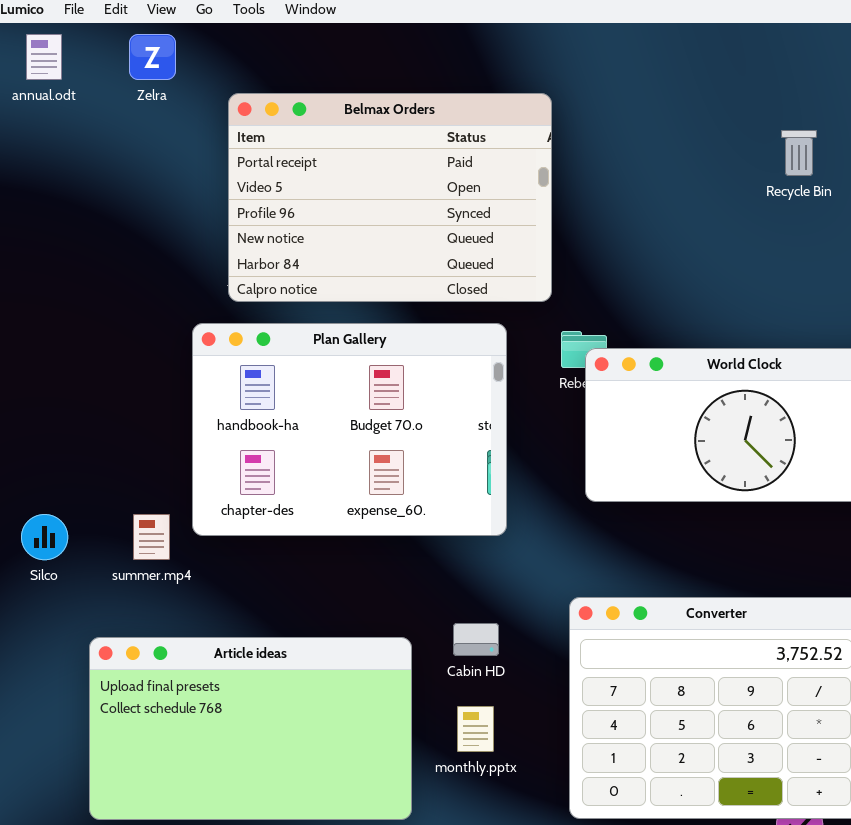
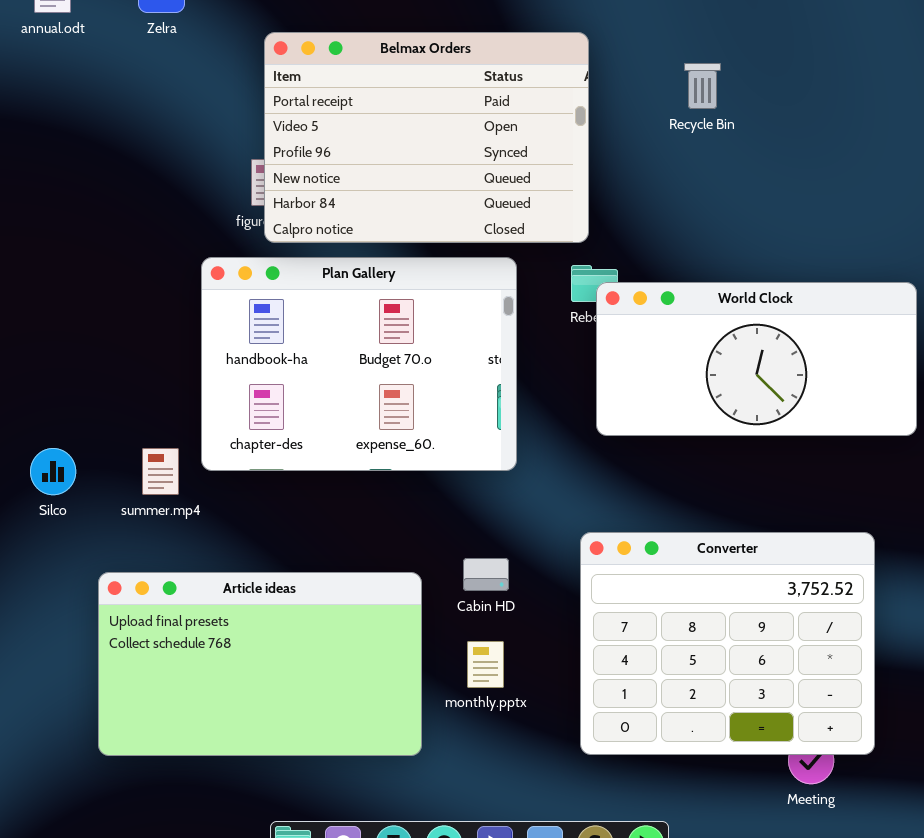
Belmax Orders: [228,93,552,302] -> [264,32,589,243], moved
Recycle Bin: [781,130,817,176] -> [684,63,721,109], moved

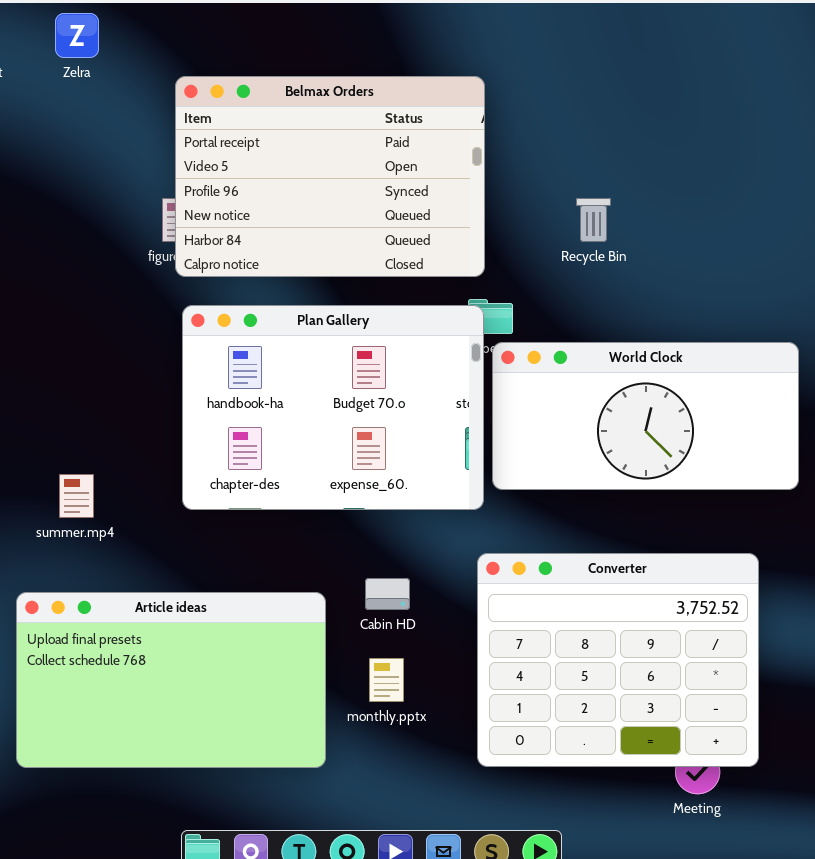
Recycle Bin: [684,63,721,109] -> [576,198,611,242], moved
Plan Gallery: [201,257,517,471] -> [182,305,484,510], moved
World Clock: [596,282,917,436] -> [492,342,799,490], moved

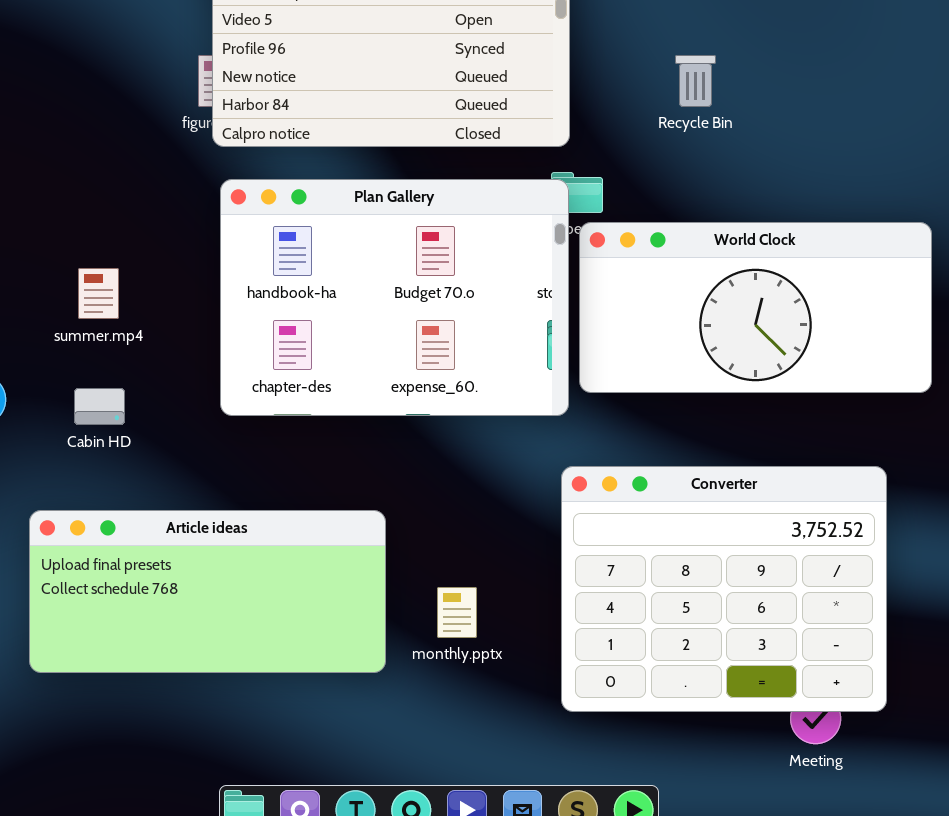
summer.mp4: [59,474,94,518] -> [78,268,119,319], moved
Cabin HD: [365,578,410,610] -> [74,388,125,425], moved
Article ideas: [16,592,326,768] -> [29,510,386,673], resized

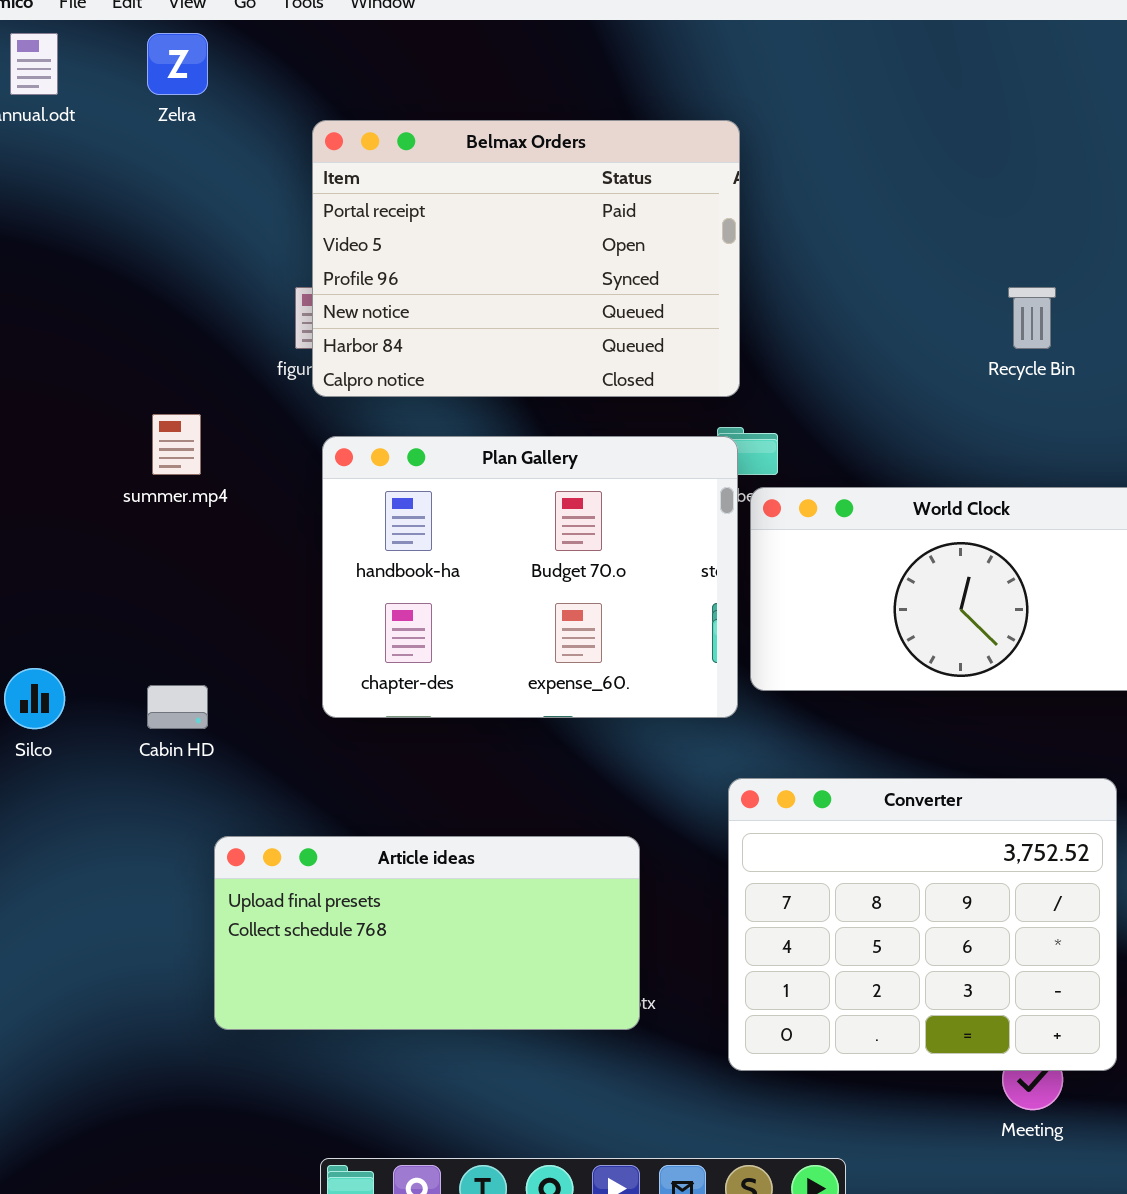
Recycle Bin: [675,55,716,107] -> [1008,287,1056,349], moved
summer.mp4: [78,268,119,319] -> [152,414,201,475], moved
Article ideas: [29,510,386,673] -> [214,836,640,1030], moved

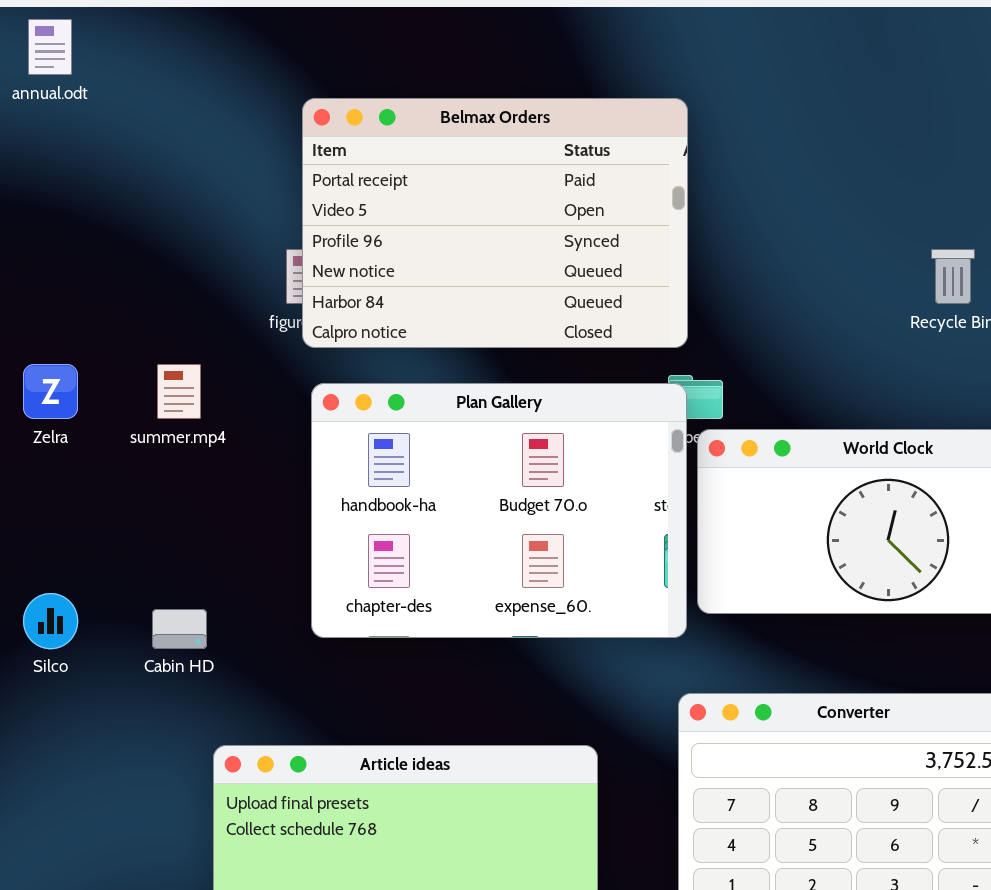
Zelra: [147,33,208,95] -> [23,364,78,419], moved

